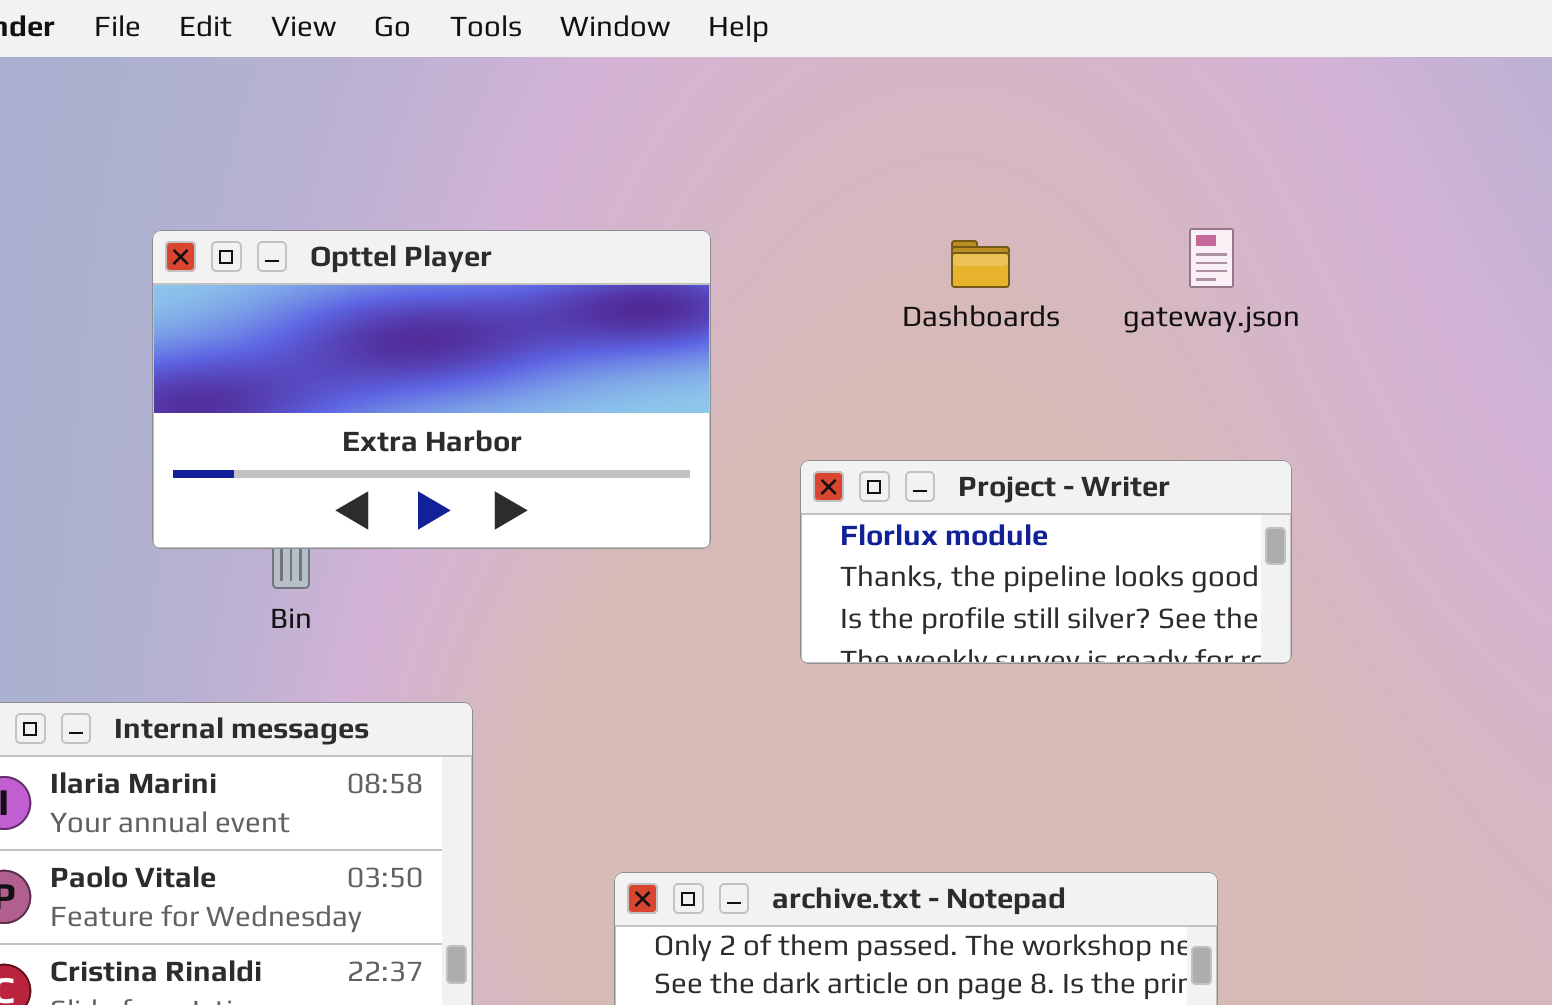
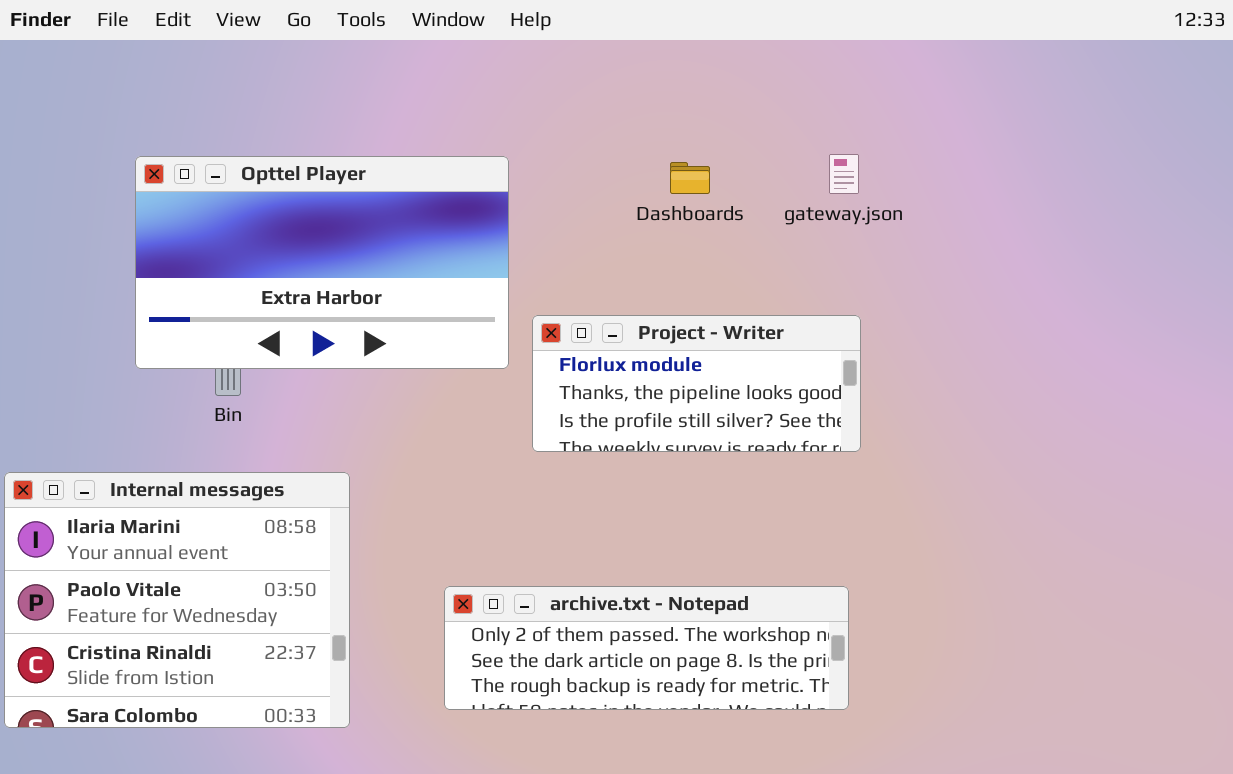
Project - Writer: [800,460,1292,664] -> [532,315,861,452], moved

